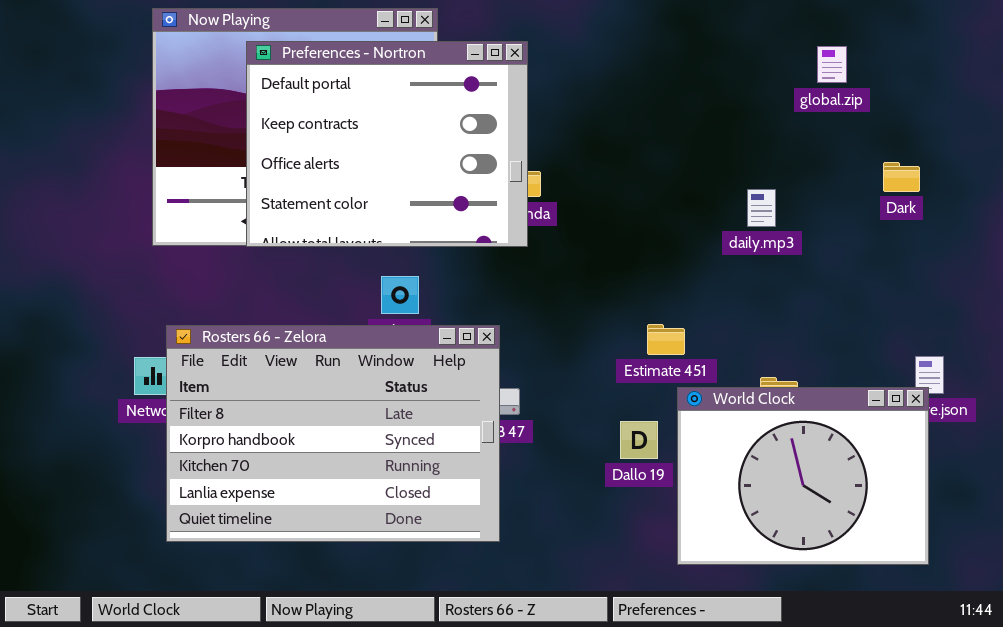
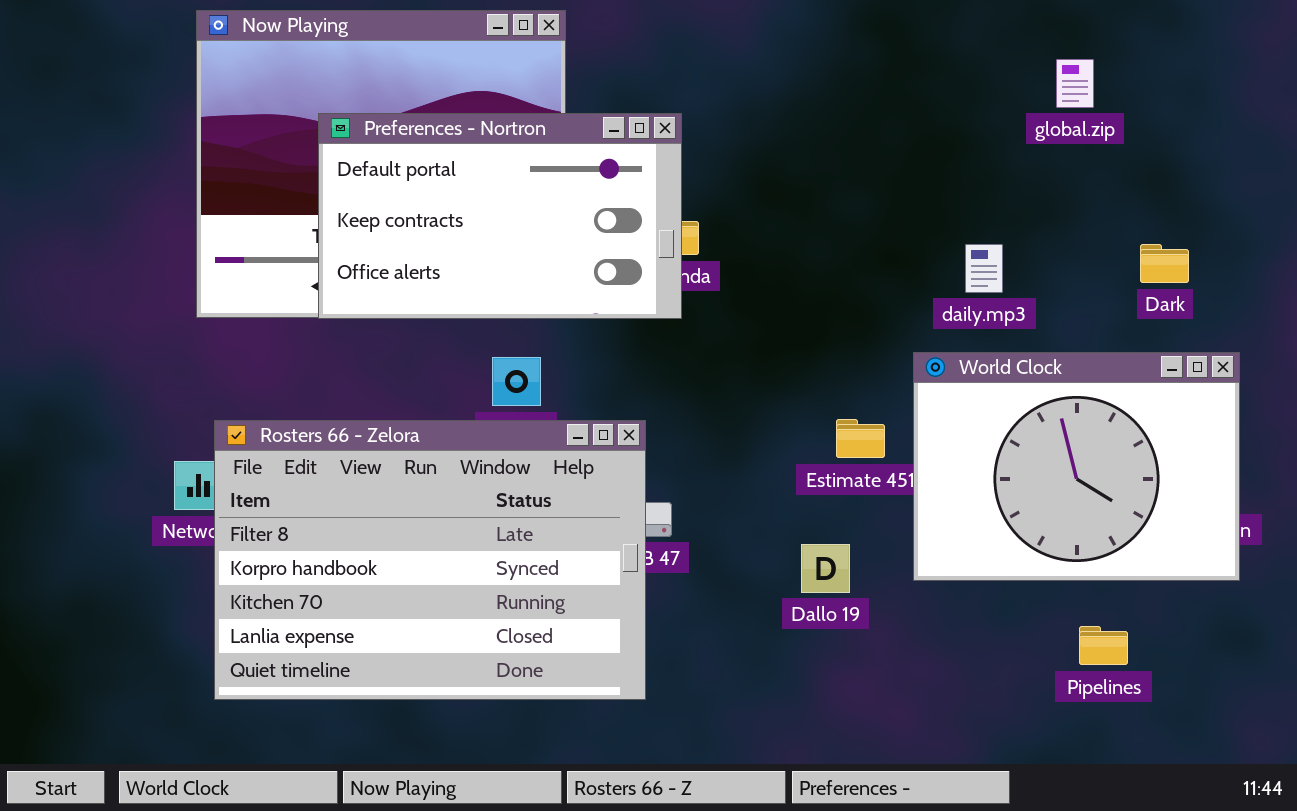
Preferences - Nortron: [246,41,528,247] -> [318,113,682,319], resized
Dark: [883,162,920,192] -> [1140,244,1189,283], moved
World Clock: [677,387,929,565] -> [913,352,1240,581], moved

